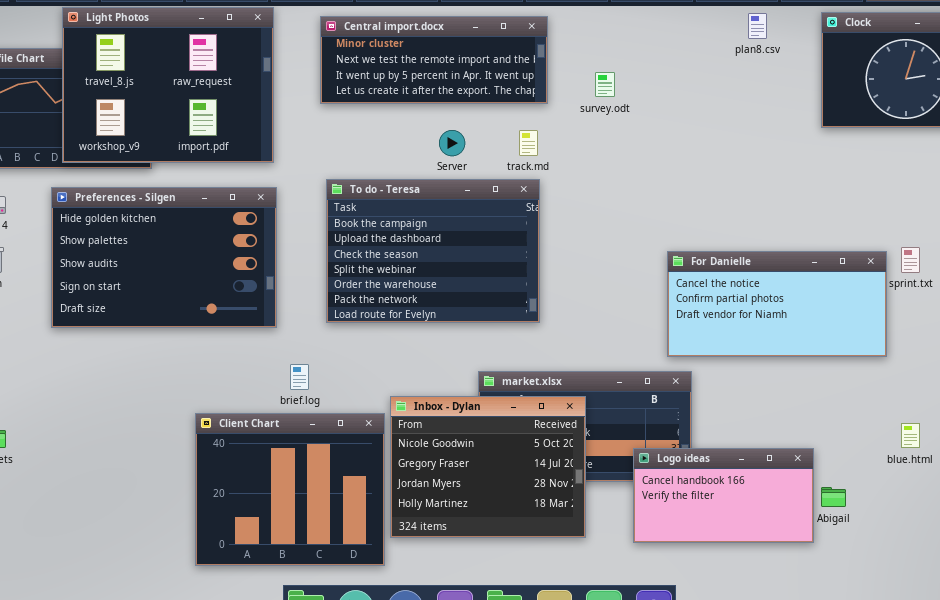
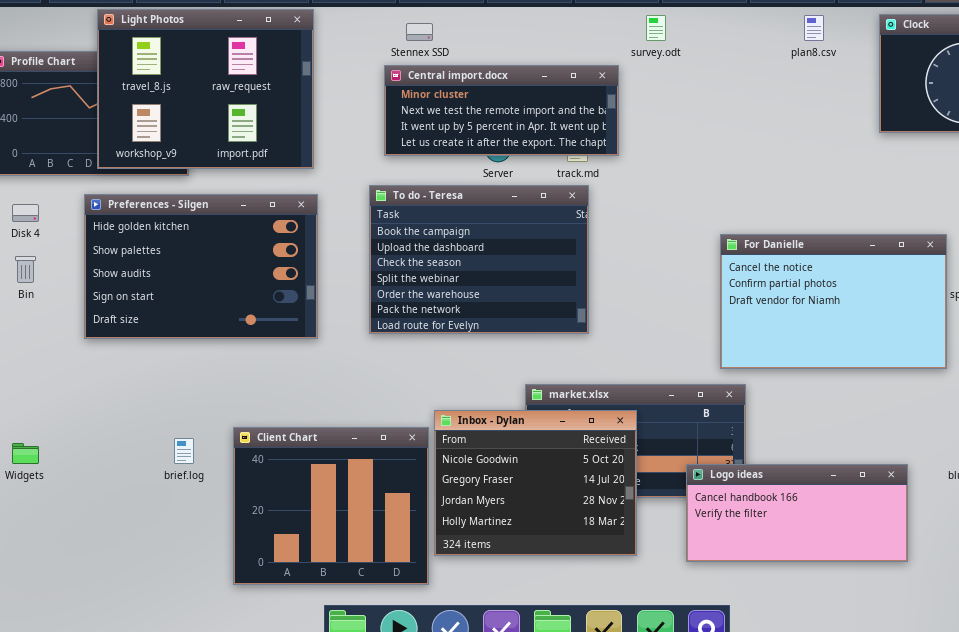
Central import.docx: [320,16,548,104] -> [384,65,619,156], moved
survey.odt: [595,72,615,97] -> [646,15,666,41], moved
For Danielle: [667,251,887,357] -> [720,234,947,369], resized
brief.log: [290,364,309,390] -> [174,438,194,464], moved
Logo ideas: [633,448,814,543] -> [686,464,908,562], resized

